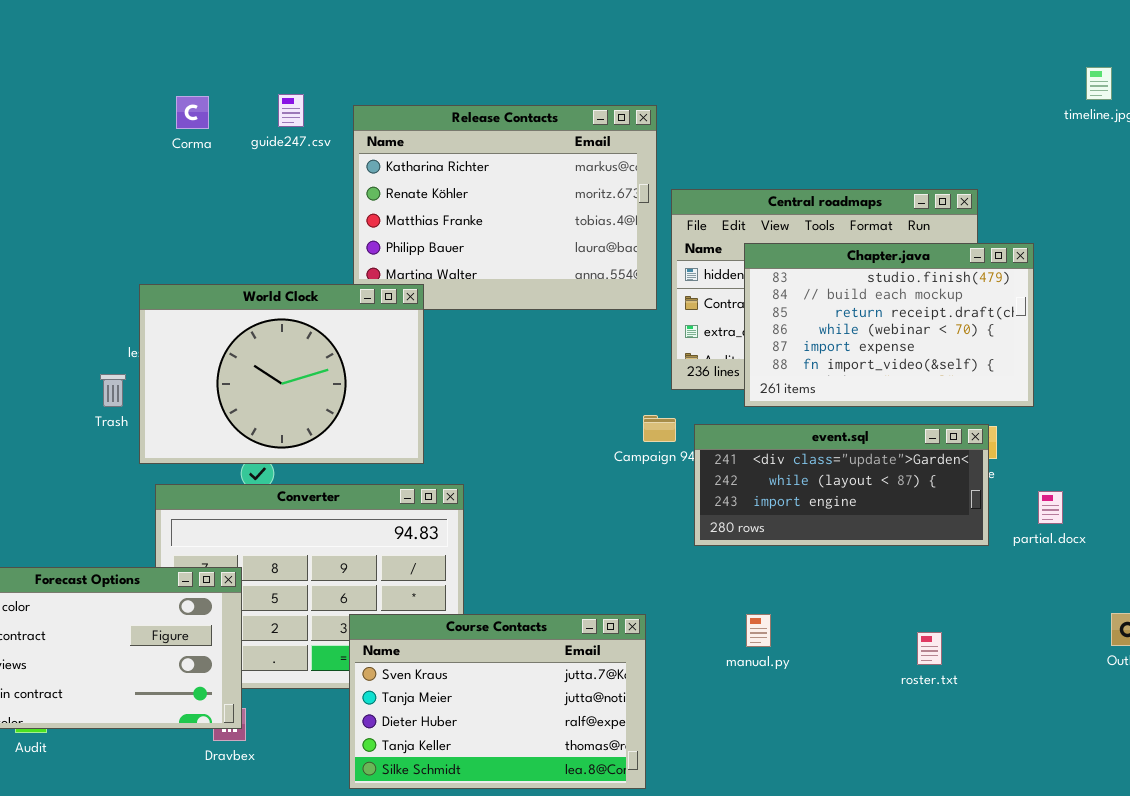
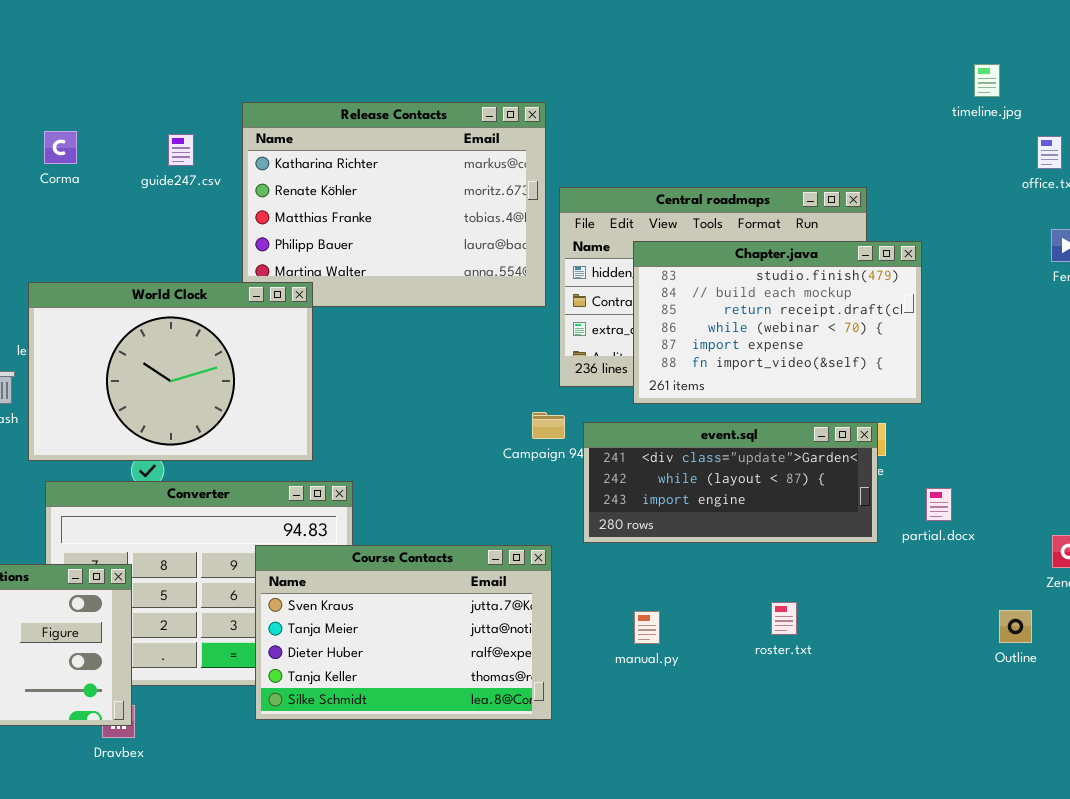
guide247.csv: [278,94,304,127] -> [168,134,194,166], moved
Corma: [176,96,209,129] -> [44,131,77,164], moved
Course Contacts: [349,614,646,789] -> [255,545,552,720], moved
roster.txt: [917,632,942,665] -> [771,602,797,635], moved

